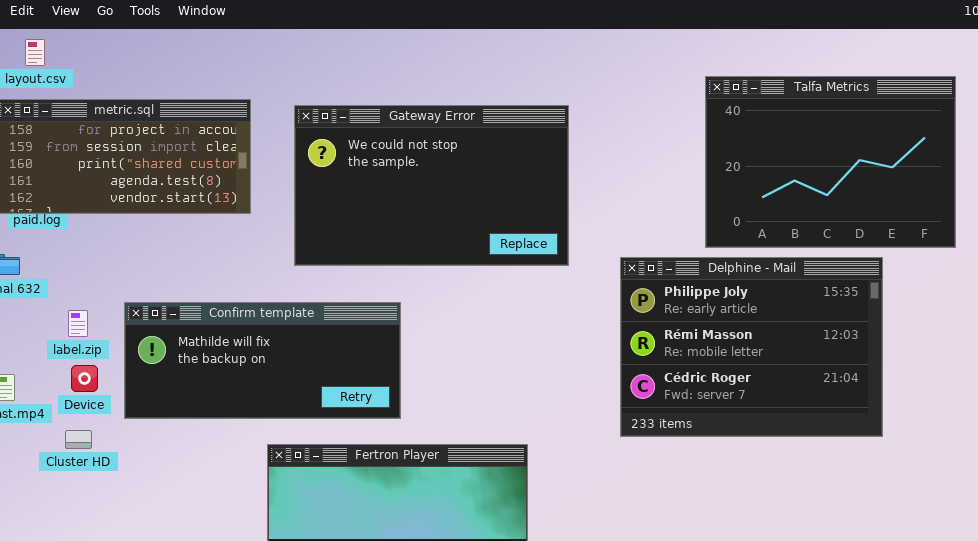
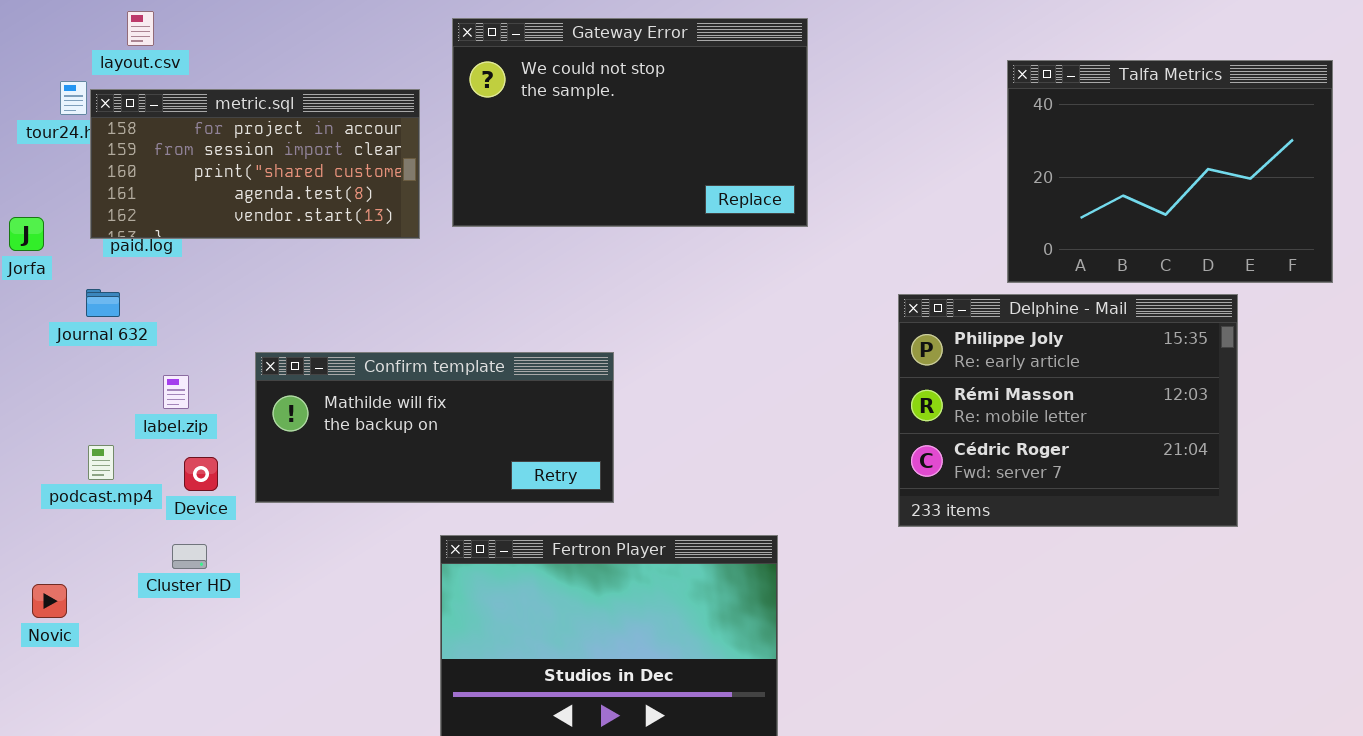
Gateway Error: [294,105,569,266] -> [452,18,808,227], moved
label.zip: [68,310,88,337] -> [163,375,189,409], moved
Device: [71,365,98,392] -> [184,457,218,491], moved
Cluster HD: [65,430,92,449] -> [172,544,207,569], moved

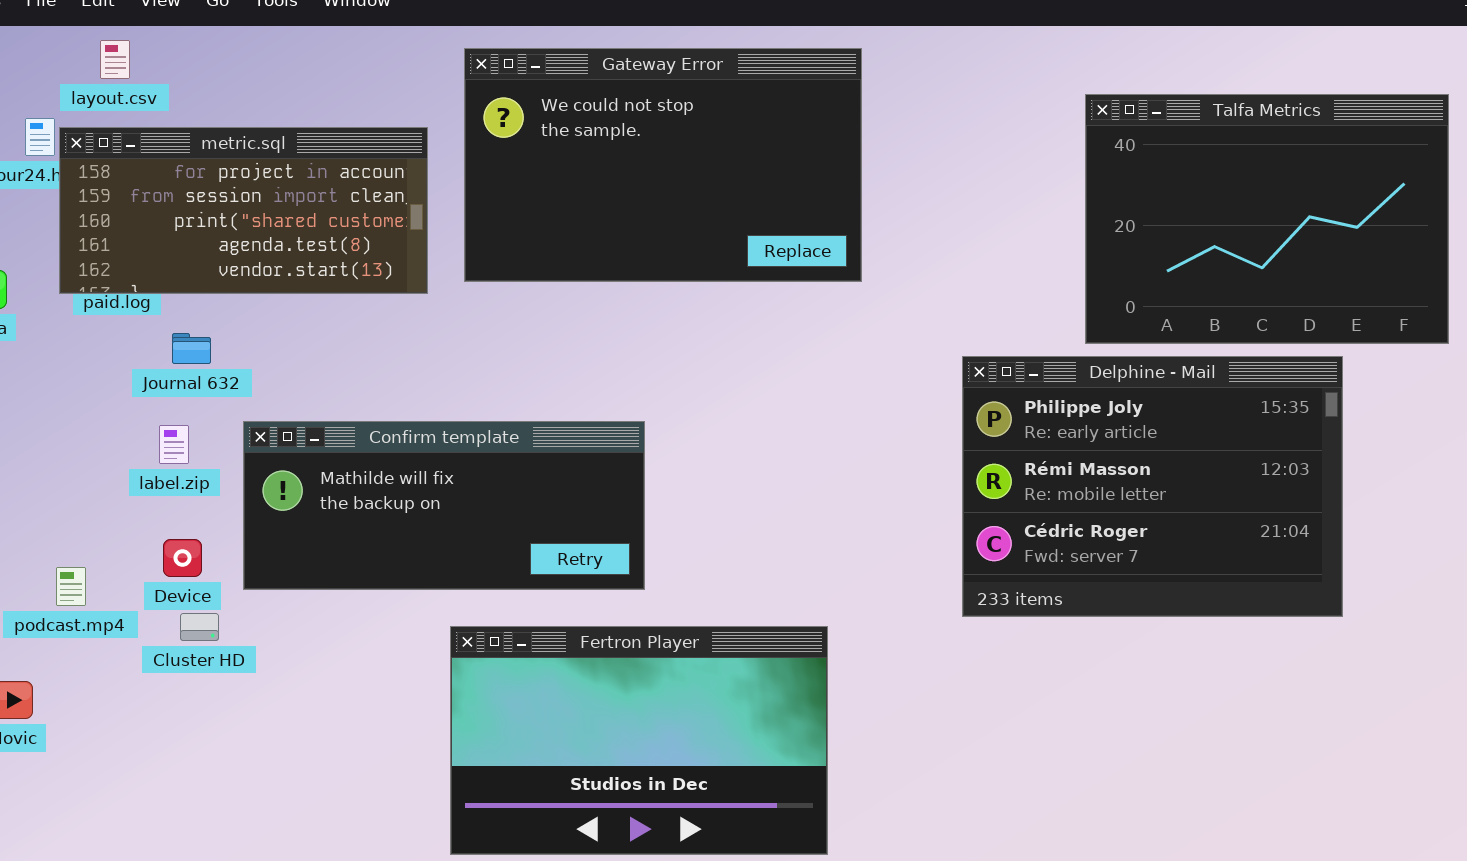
Journal 632: [86,289,120,317] -> [172,333,211,364], moved
label.zip: [163,375,189,409] -> [159,425,189,464], moved
podcast.mp4: [88,445,114,480] -> [56,567,86,606], moved
Cluster HD: [172,544,207,569] -> [180,613,219,641], moved

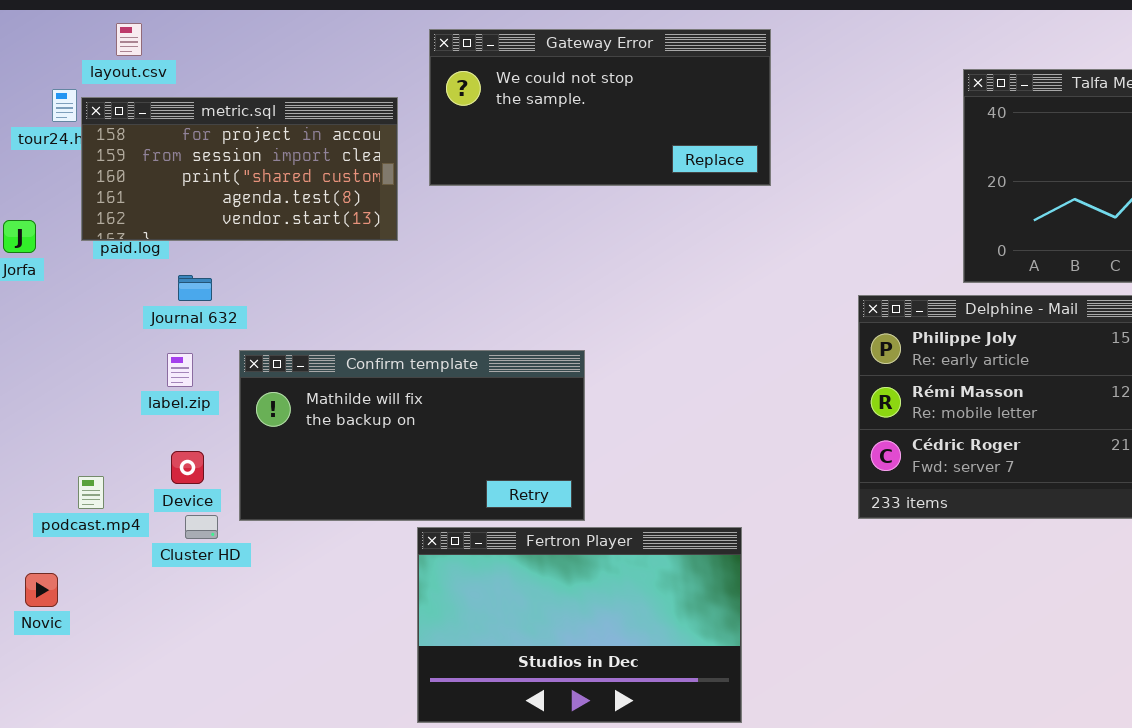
Gateway Error: [464,48,862,282] -> [429,29,771,186], resized
Confirm template: [243,421,645,590] -> [239,350,585,521], resized

